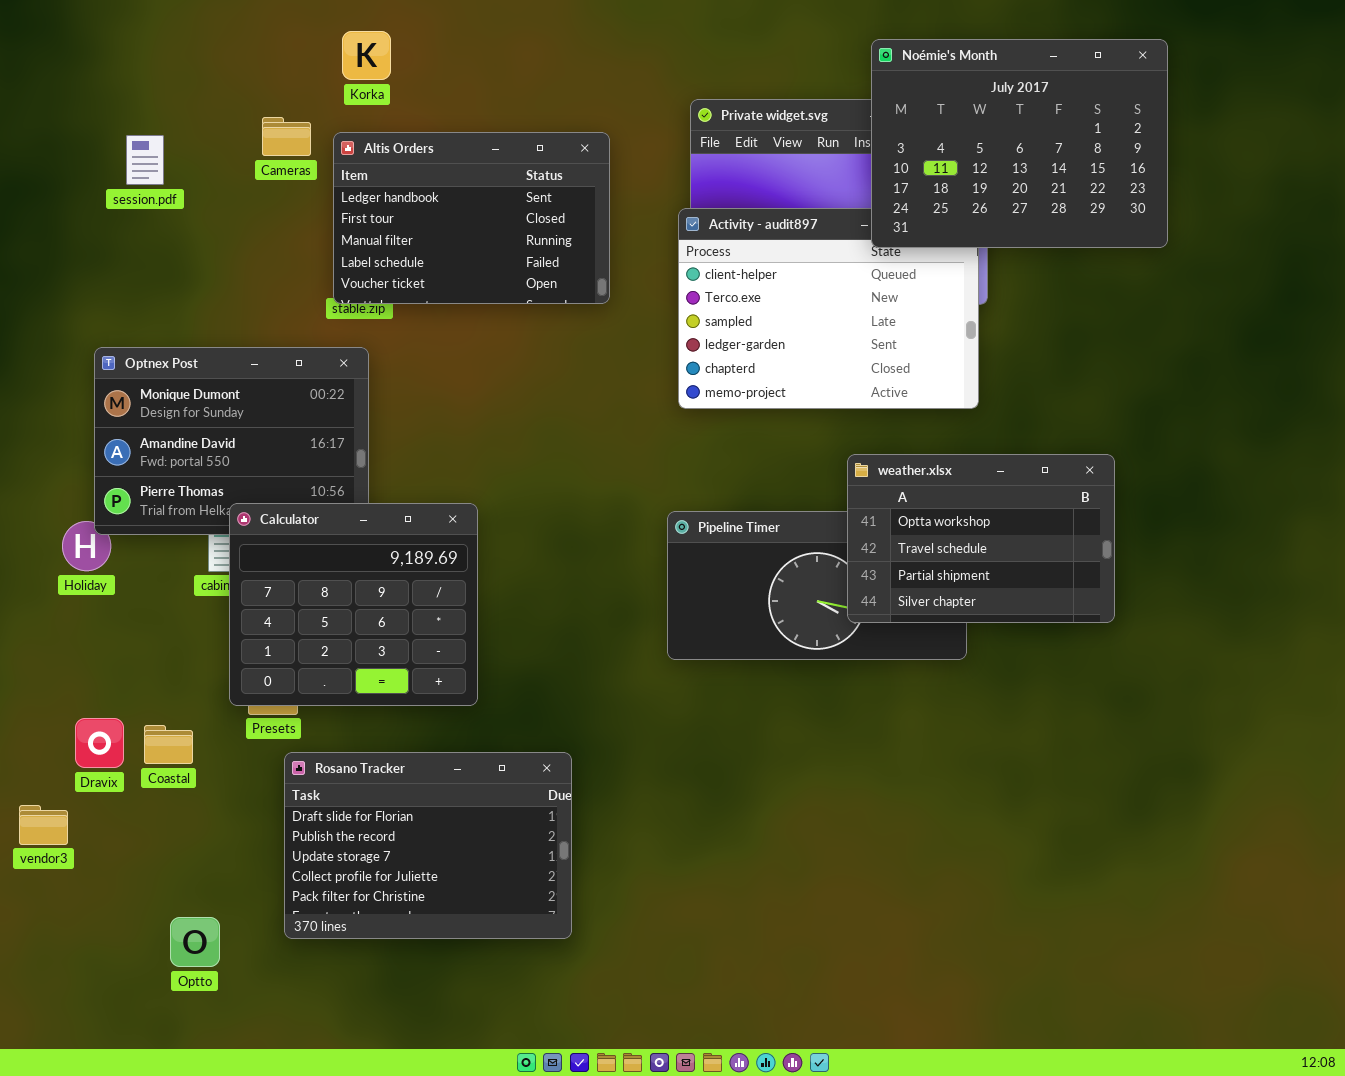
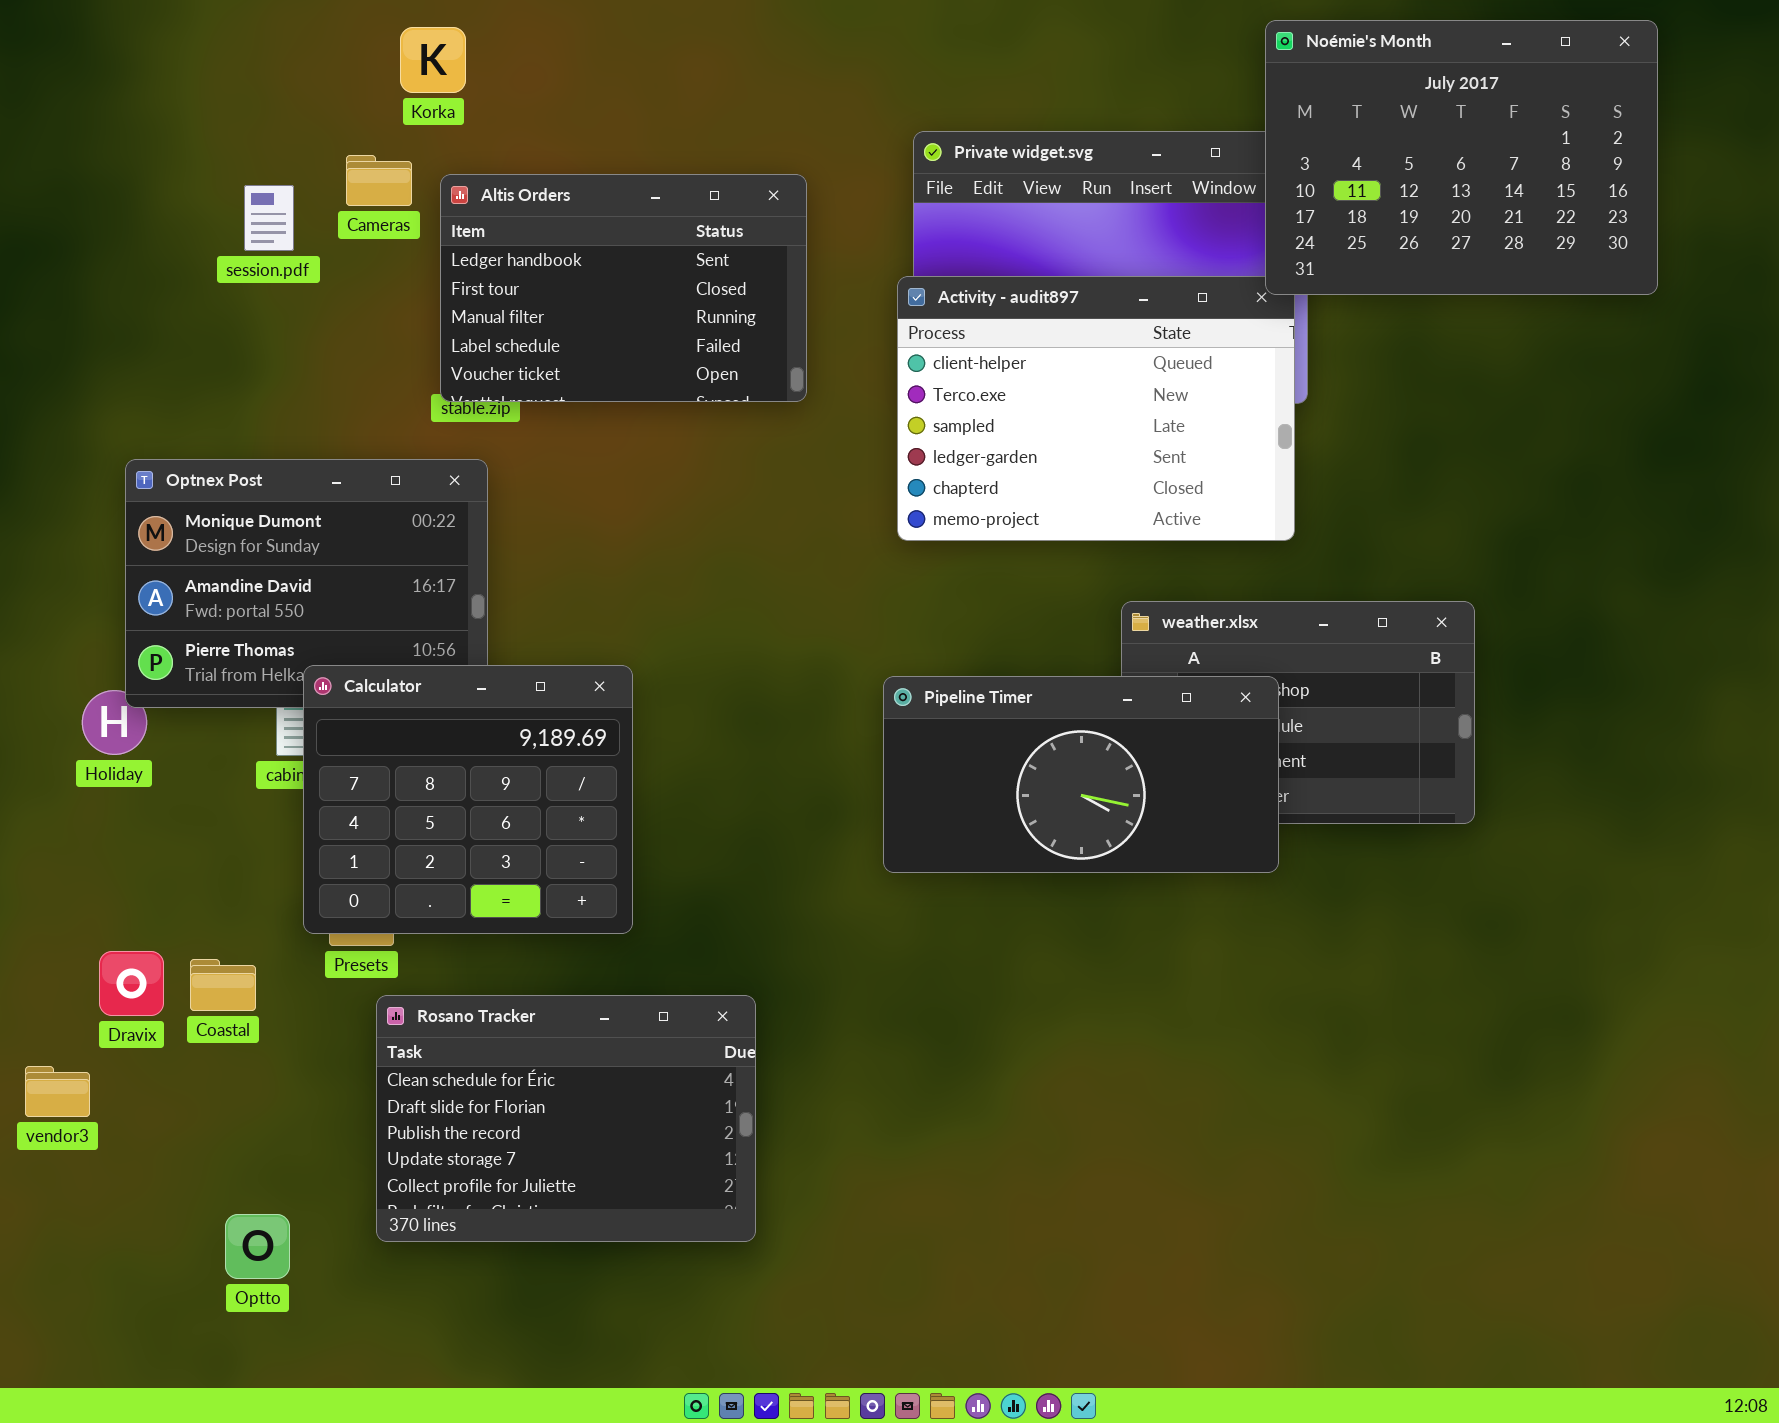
Korka: [342,31,391,80] -> [400,27,466,93], moved
Noémie's Month: [871,39,1168,248] -> [1265,20,1658,295], moved
session.pdf: [126,135,164,185] -> [244,185,294,251], moved
Pipeline Timer: [667,511,967,660] -> [883,676,1279,873], raised
Rosano Tracker: [284,752,572,939] -> [376,995,756,1242], scrolled up 1 row

